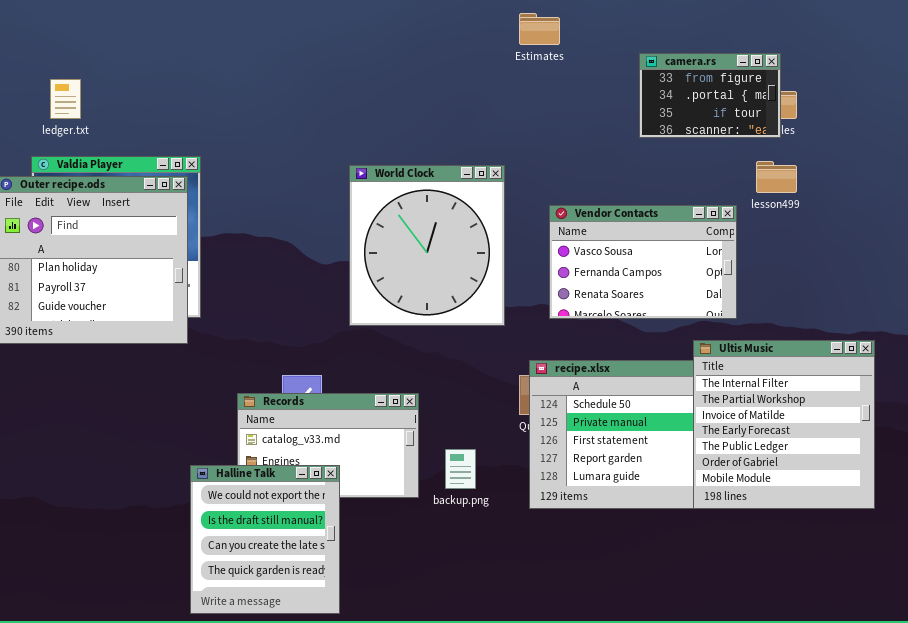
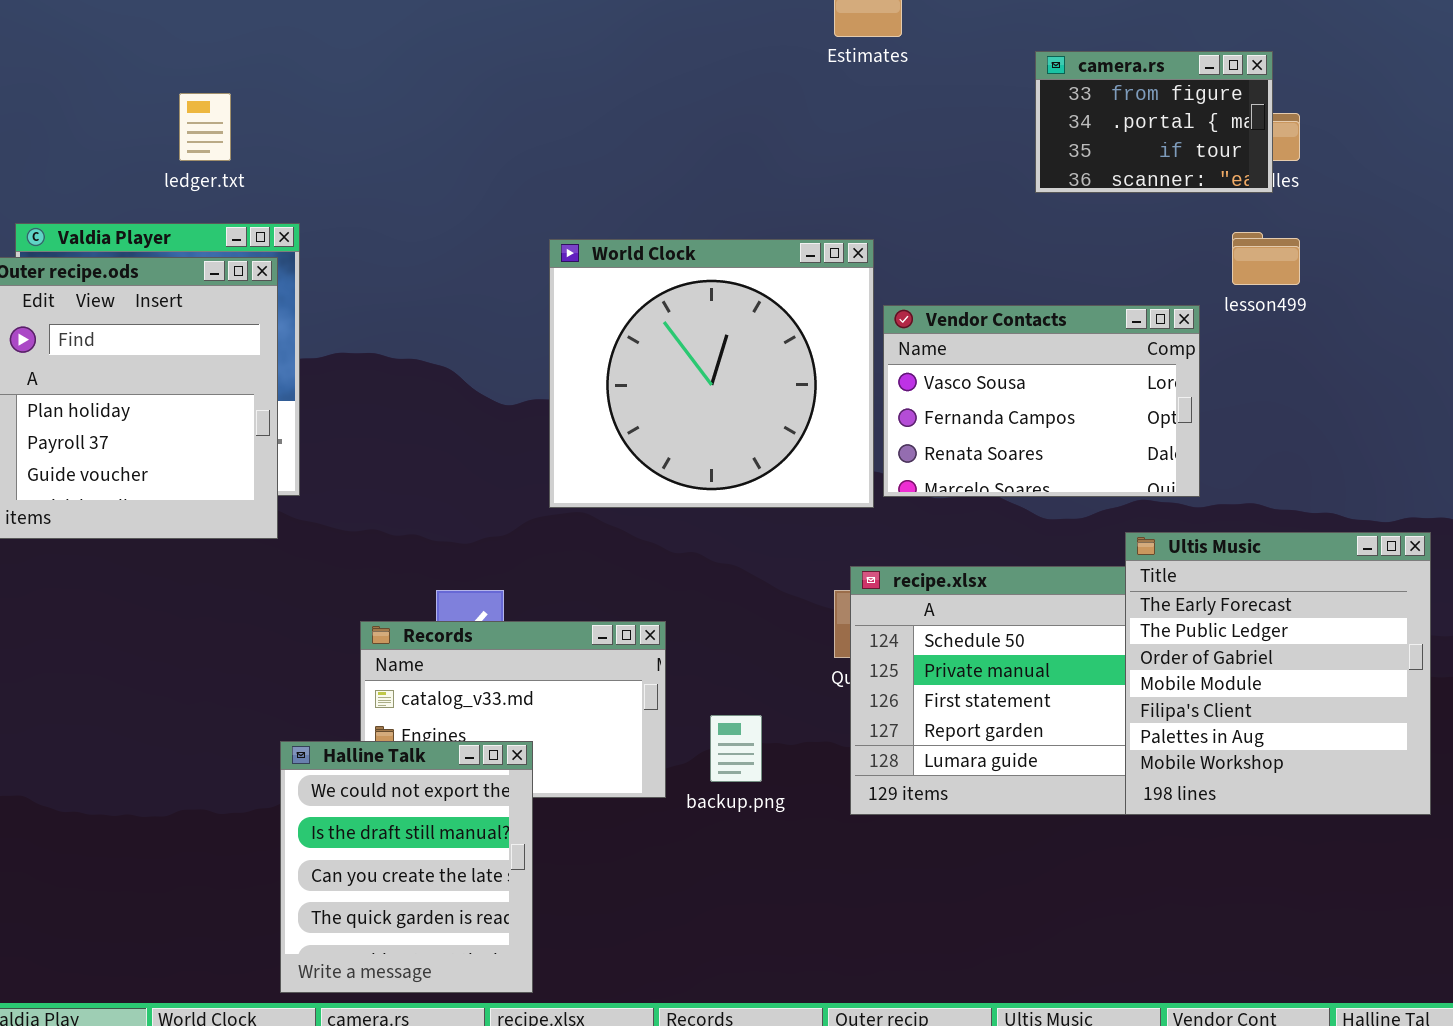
ledger.txt: [50,79,81,119] -> [179,93,231,161], moved
World Clock: [349,165,505,326] -> [549,239,874,508], resized
Ultis Music: [693,340,875,509] -> [1125,532,1431,815], scrolled down 3 rows

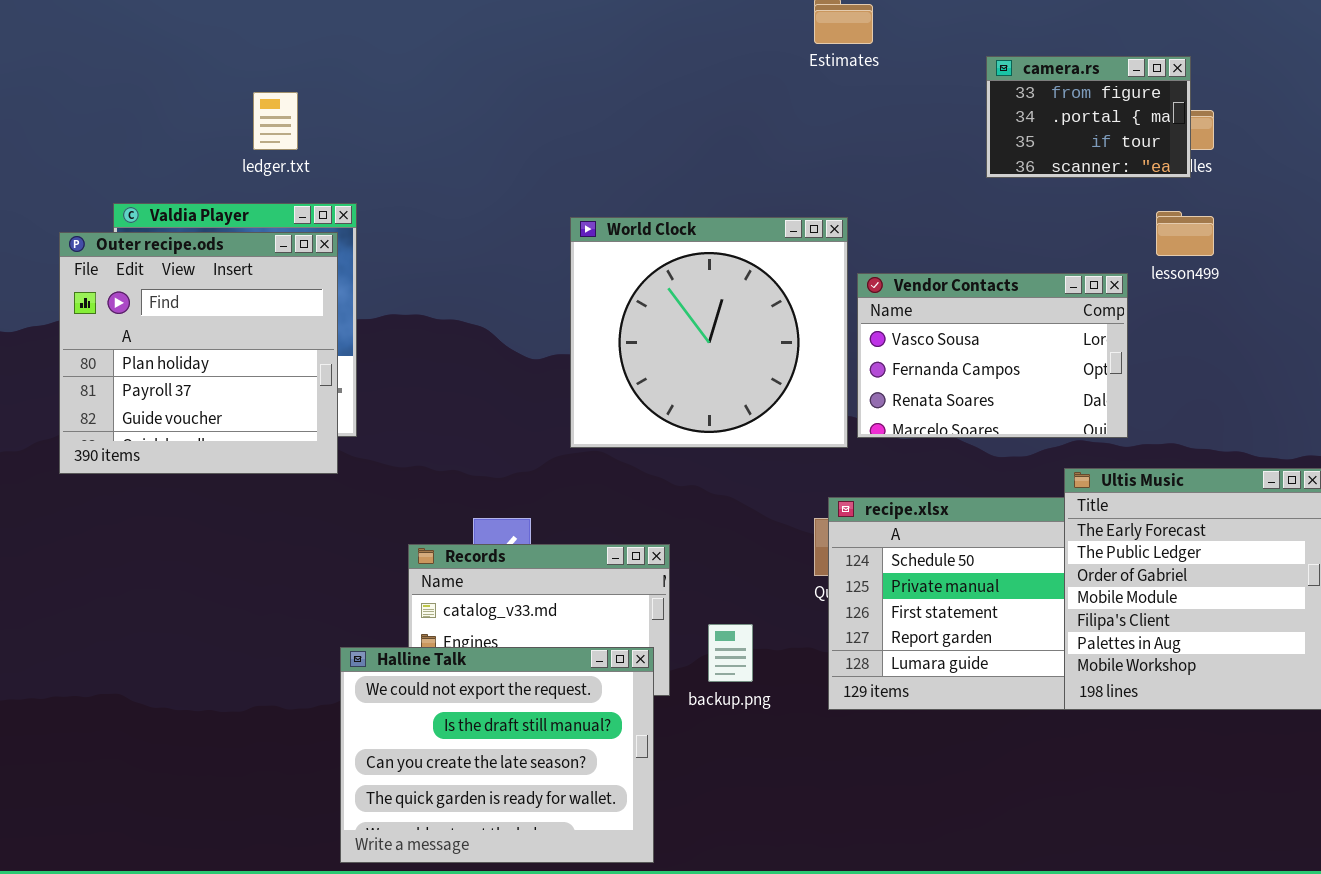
Halline Talk: [280,741,533,993] -> [340,647,654,863], resized

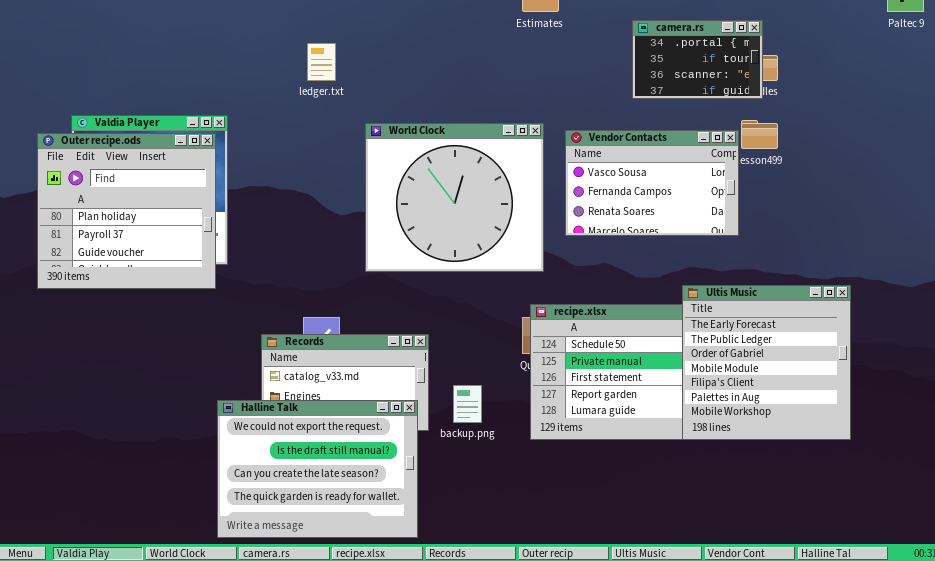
camera.rs: [986,56,1191,178] -> [632,20,763,99], scrolled down 1 row
ledger.txt: [253,92,298,150] -> [307,43,336,81], moved
Vendor Contacts: [857,273,1128,438] -> [565,130,739,236], moved

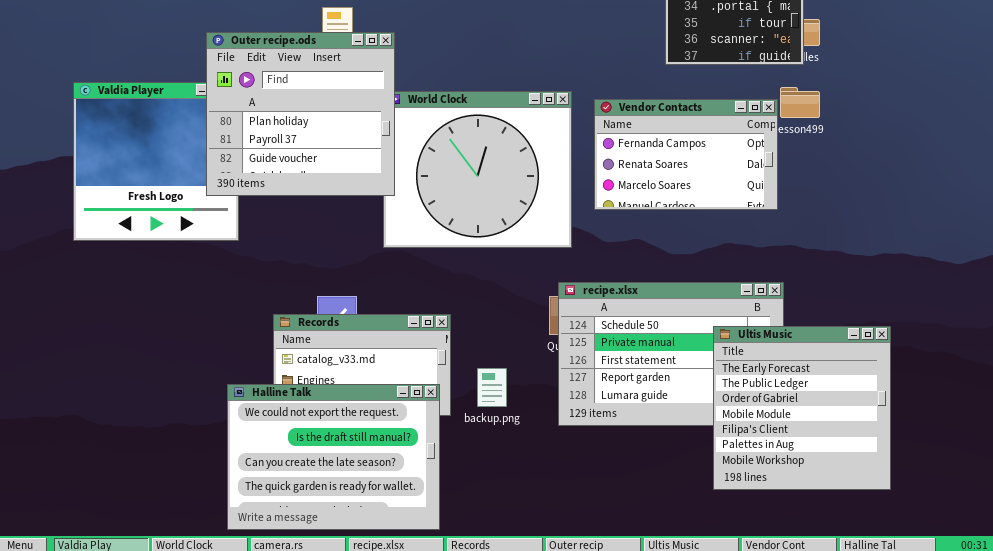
Vendor Contacts: [565,130,739,236] -> [594,99,778,210], scrolled down 1 row
Outer recipe.ods: [37,133,216,289] -> [206,32,395,196], moved
Ultis Music: [682,285,851,440] -> [713,326,891,490], moved

